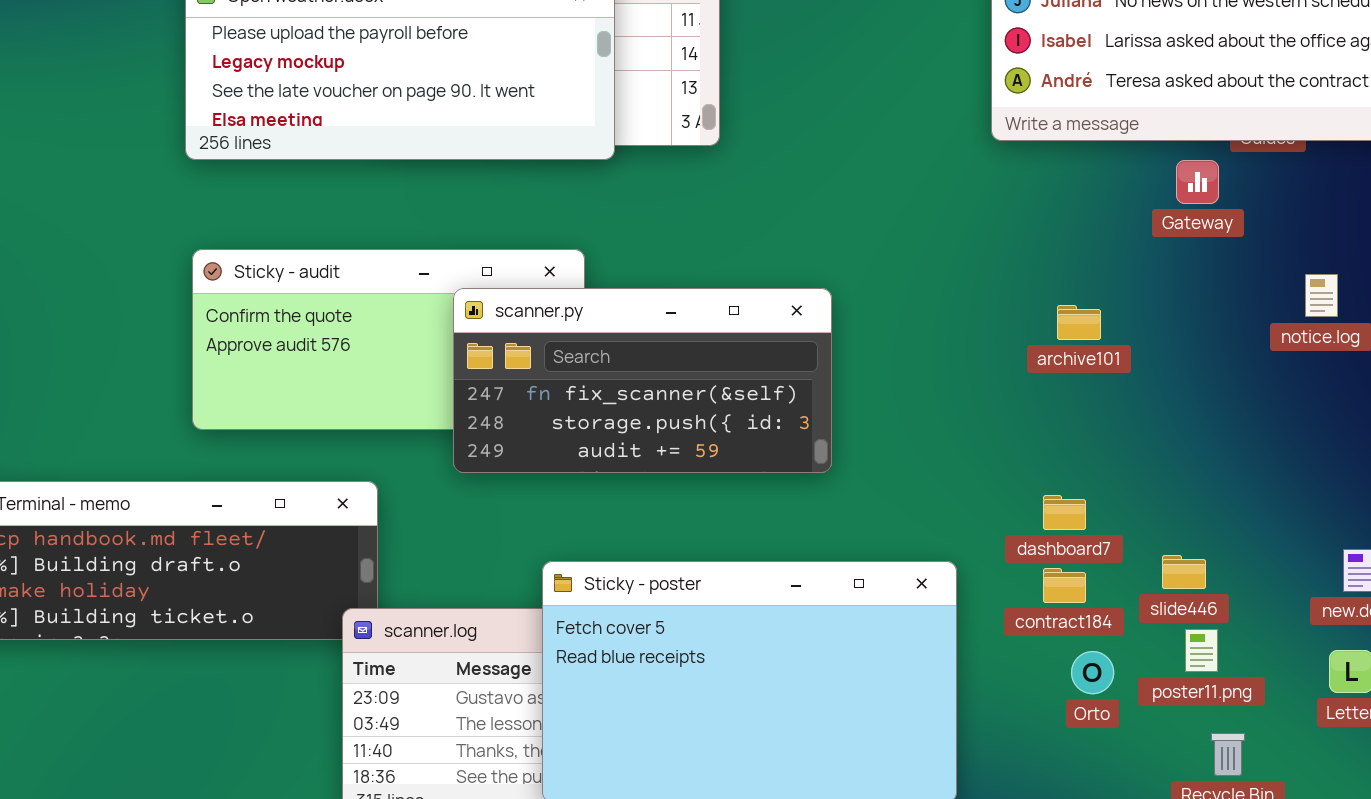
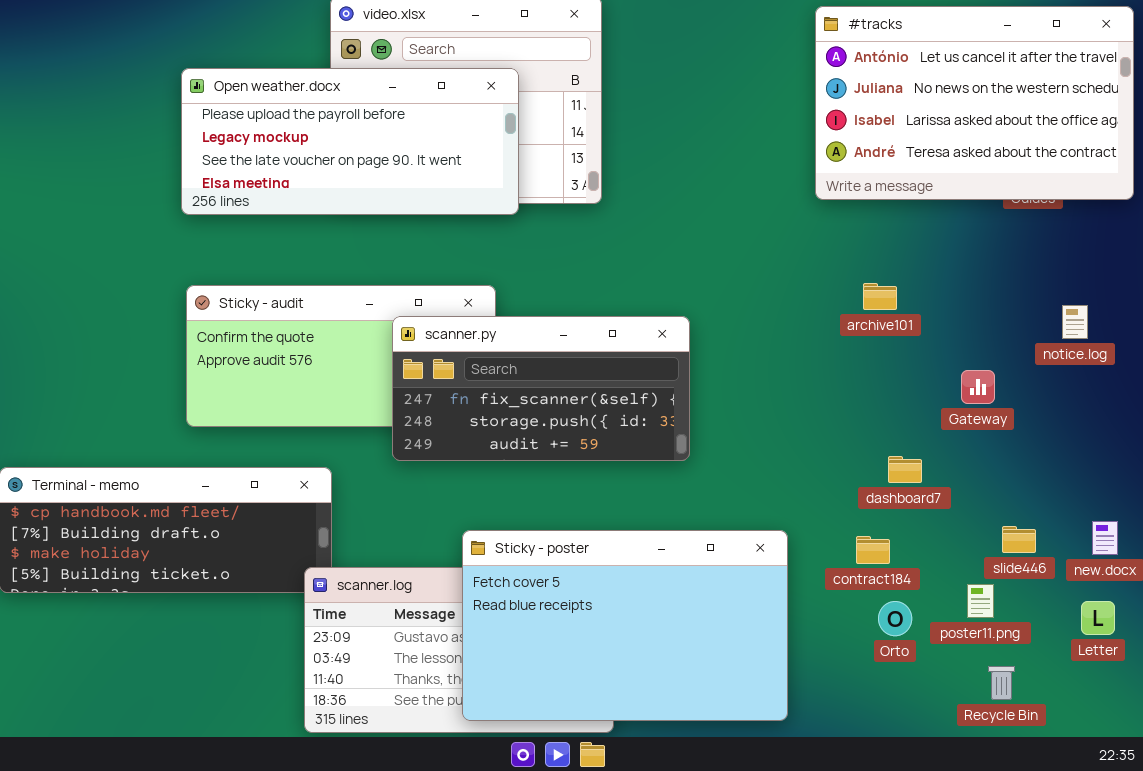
Gateway: [1176,160,1219,204] -> [961,370,995,404], moved
archive101: [1057,305,1101,340] -> [863,283,897,310], moved
dashboard7: [1043,495,1086,530] -> [888,456,922,483], moved
slide446: [1162,555,1206,589] -> [1002,526,1036,553], moved

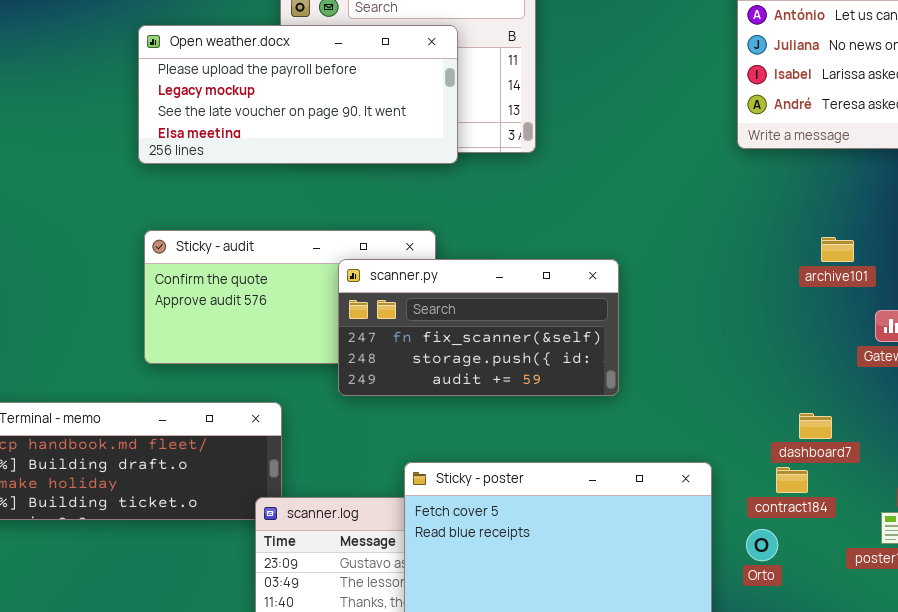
archive101: [863,283,897,310] -> [821,237,854,262], moved
dashboard7: [888,456,922,483] -> [799,413,832,439], moved
Orto: [878,601,912,636] -> [746,529,778,561], moved

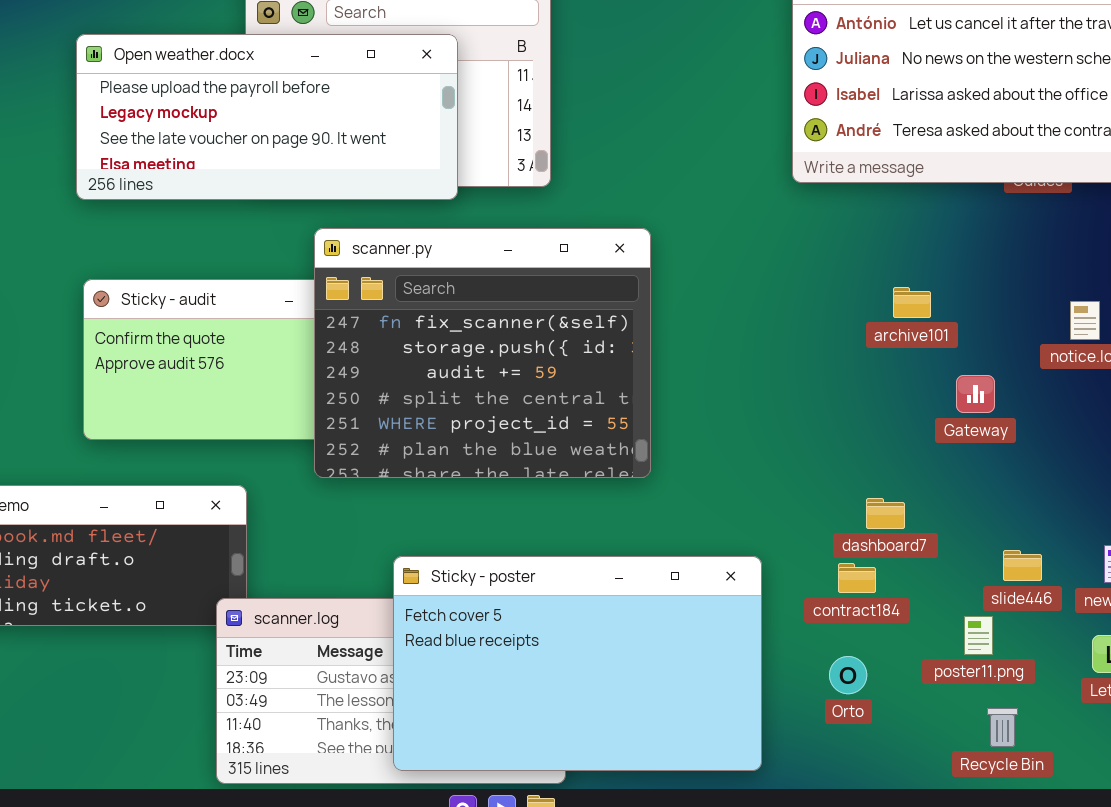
scanner.py: [338,259,619,396] -> [314,228,651,478], resized
Orto: [746,529,778,561] -> [829,656,867,694], moved

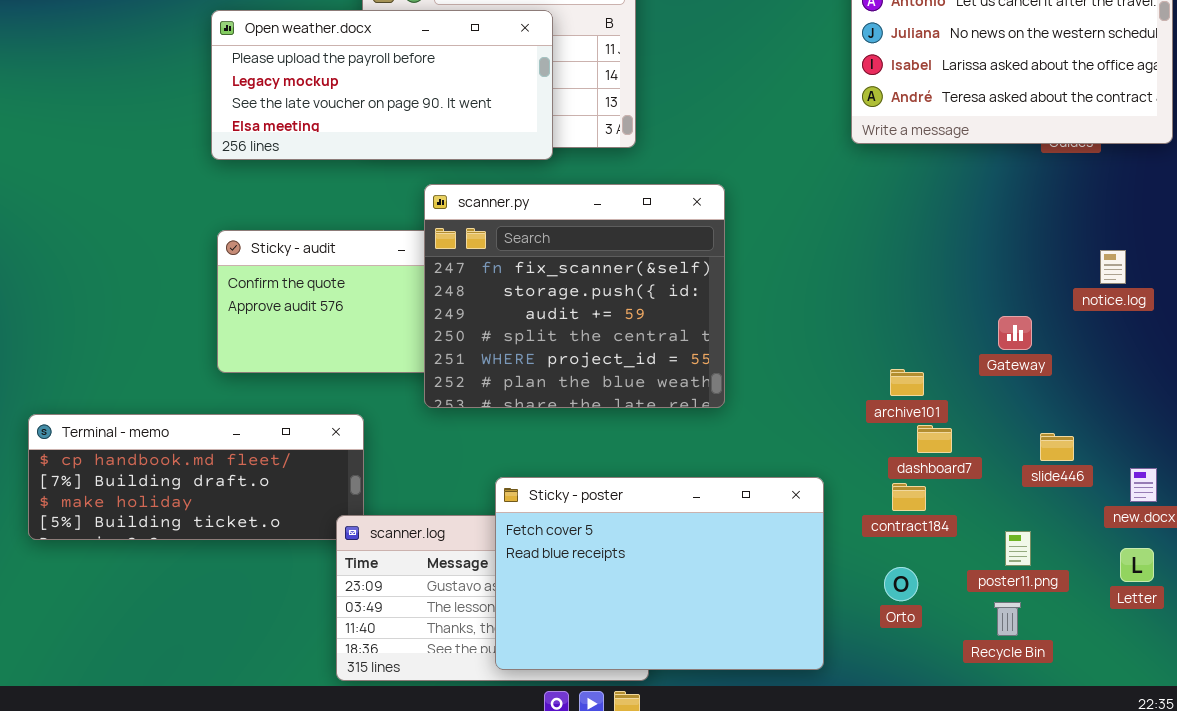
archive101: [893,287,931,318] -> [890,369,924,396], moved
slide446: [1003,550,1042,581] -> [1040,433,1074,461], moved
Recycle Bin: [987,708,1018,747] -> [994,602,1021,636], moved

